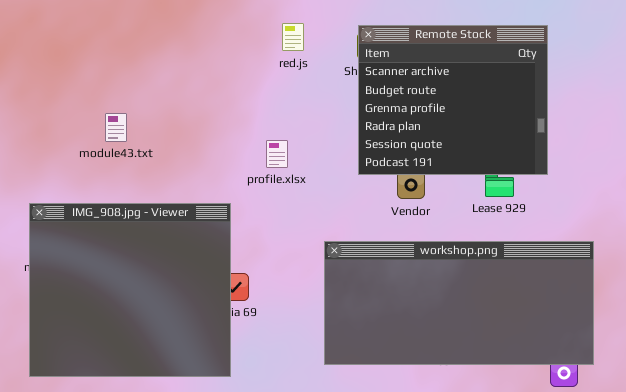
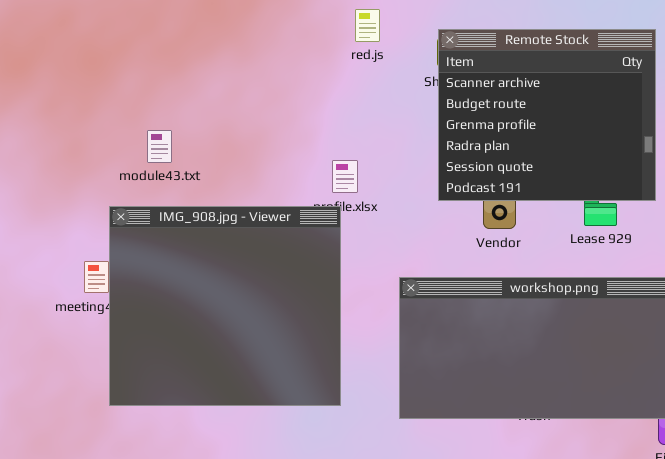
red.js: [282,23,304,51] -> [355,9,380,42], moved
IMG_908.jpg - Viewer: [29,203,231,377] -> [109,206,341,406], moved

